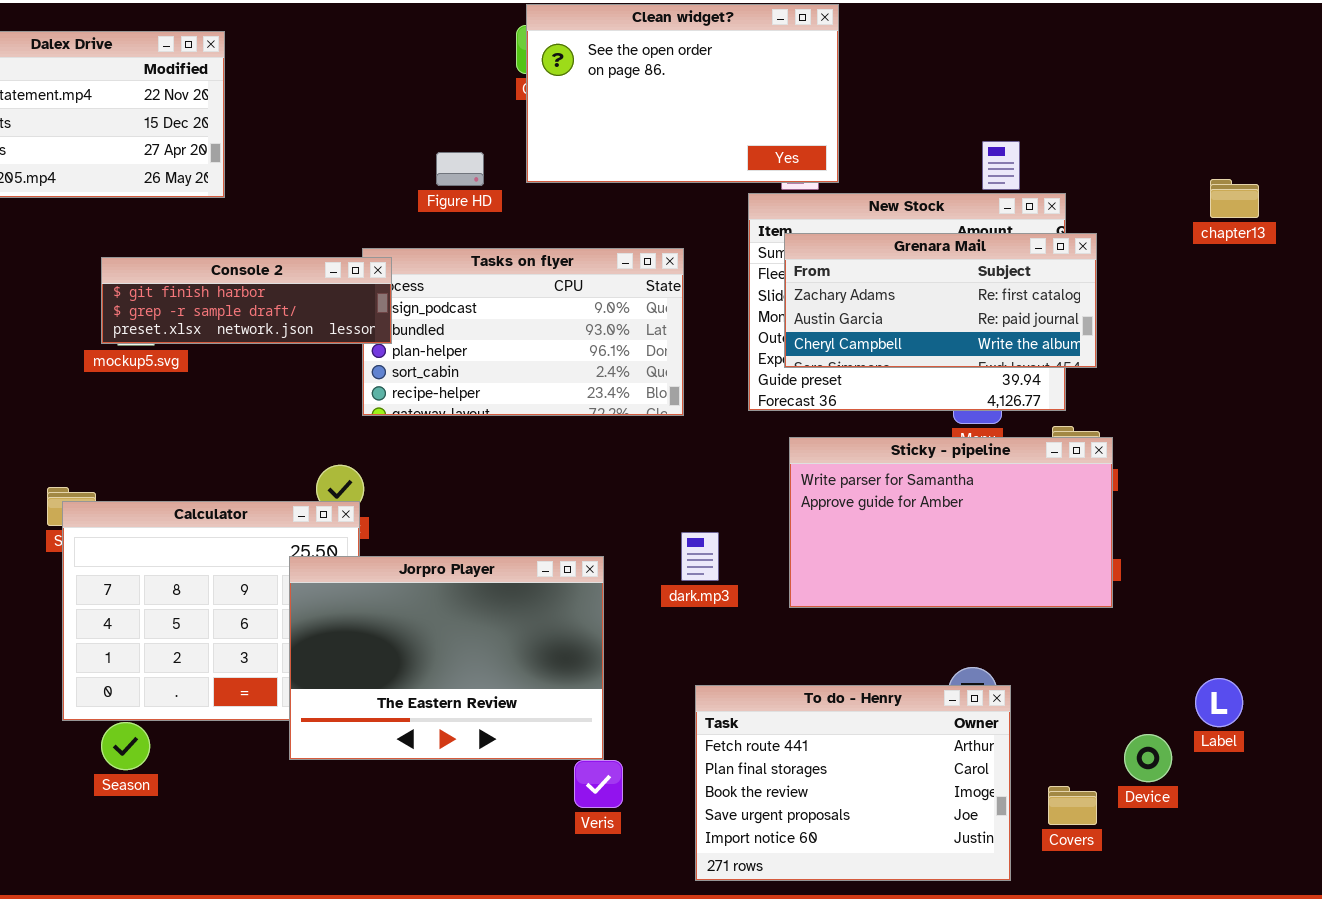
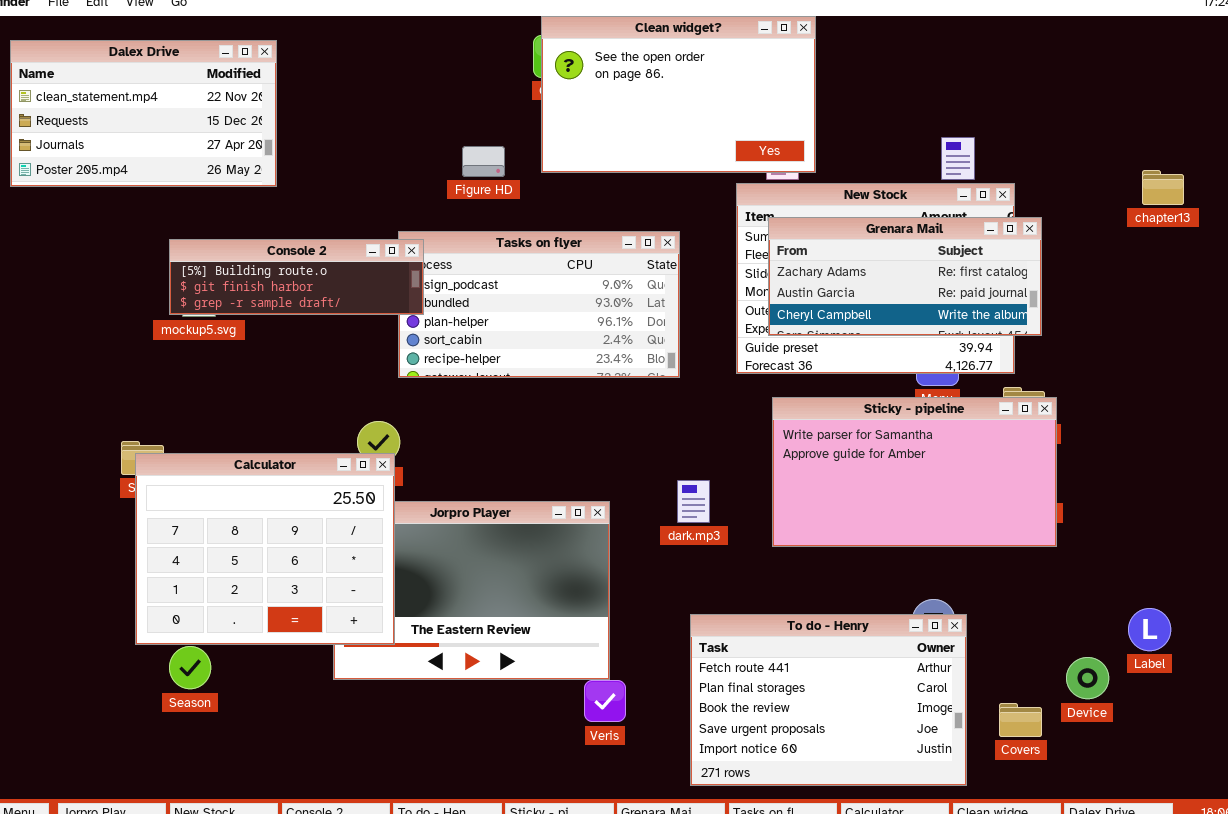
Console 2: [101,257,392,344] -> [169,239,424,315], scrolled up 1 row
Calculator: [62,501,360,721] -> [135,453,395,645], raised

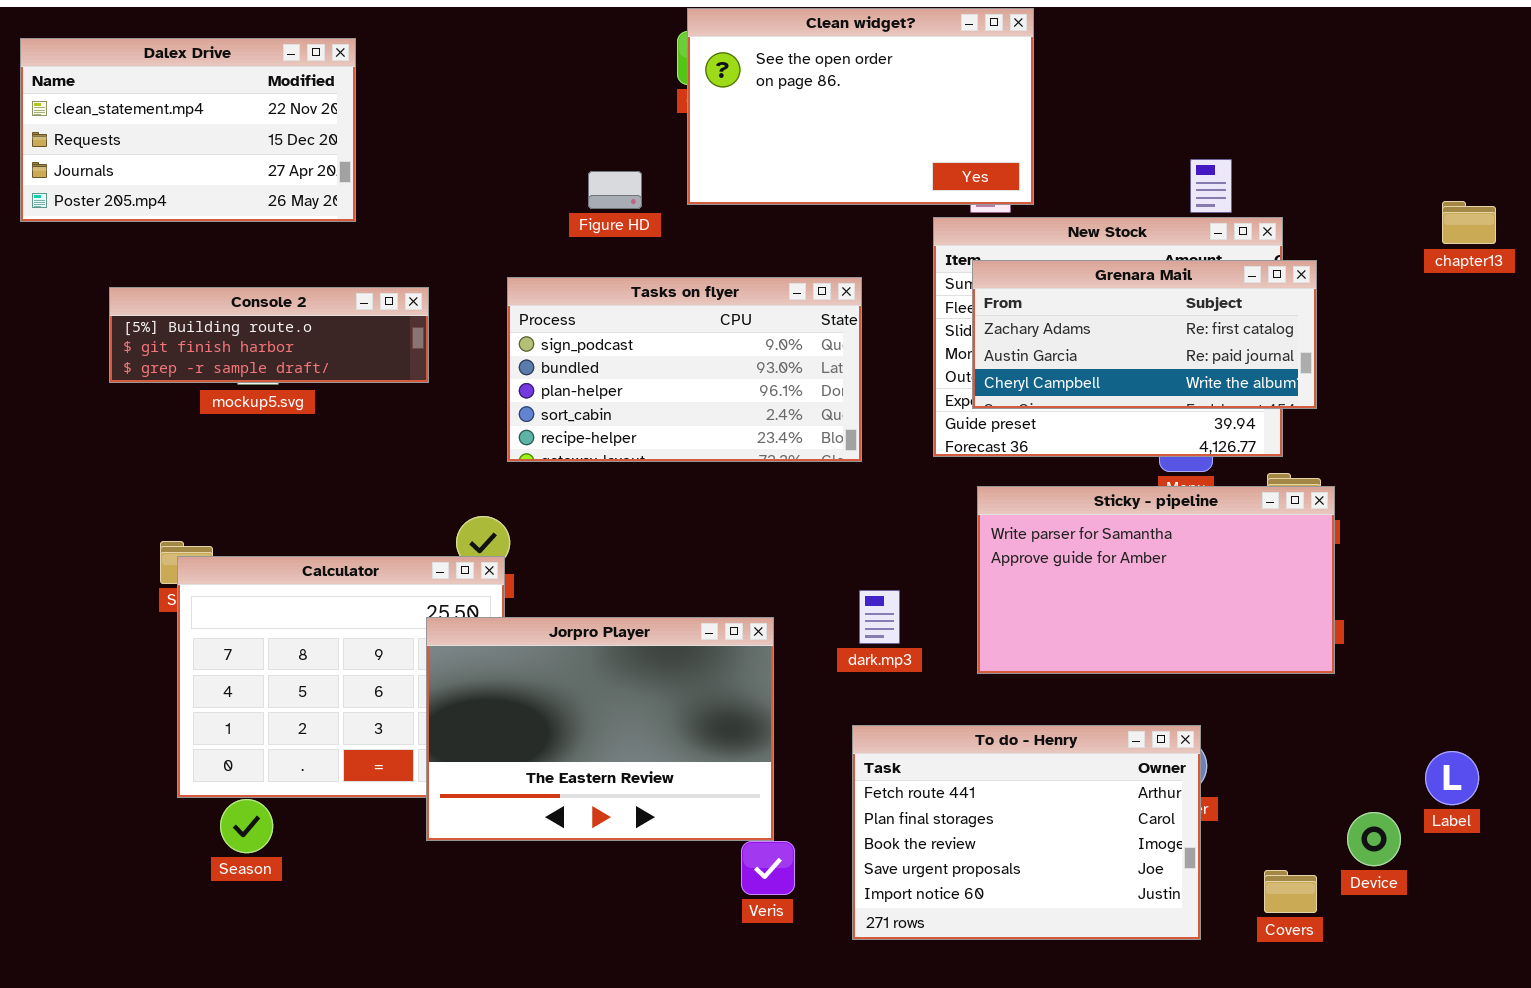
Console 2: [169,239,424,315] -> [109,287,429,383], moved
Jorpro Player: [333,501,610,680] -> [426,617,774,841], raised
To do - Henry: [690,614,967,786] -> [852,725,1201,940], moved

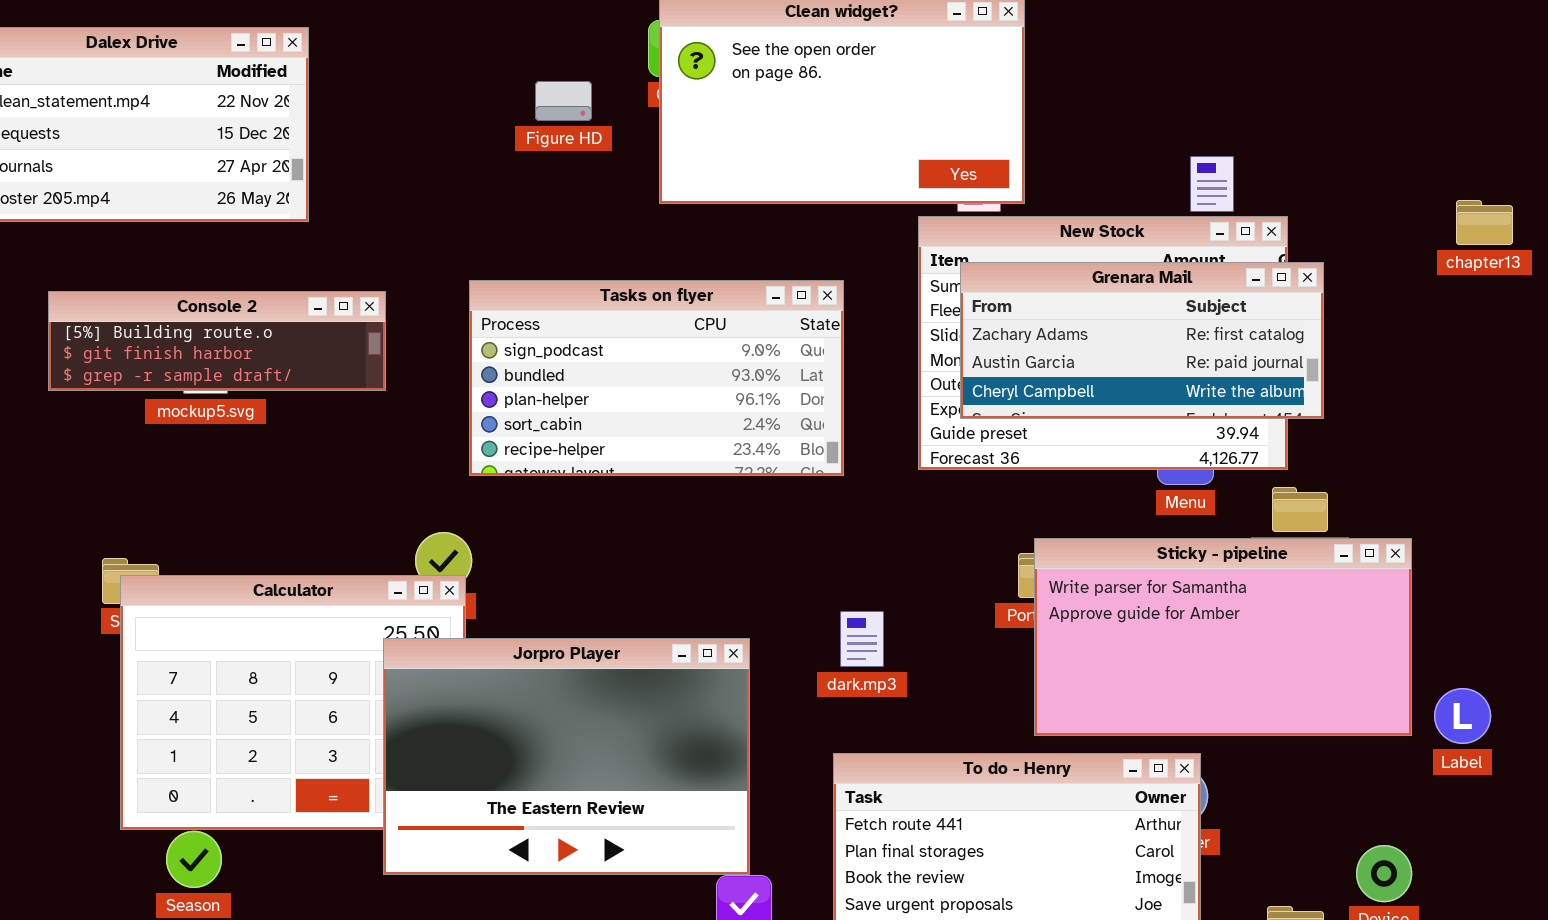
Figure HD: [588,171,642,209] -> [535,81,592,121], moved
Sticky - pipeline: [977,486,1335,674] -> [1034,538,1412,736], moved
Label: [1425,751,1479,805] -> [1434,688,1491,744], moved

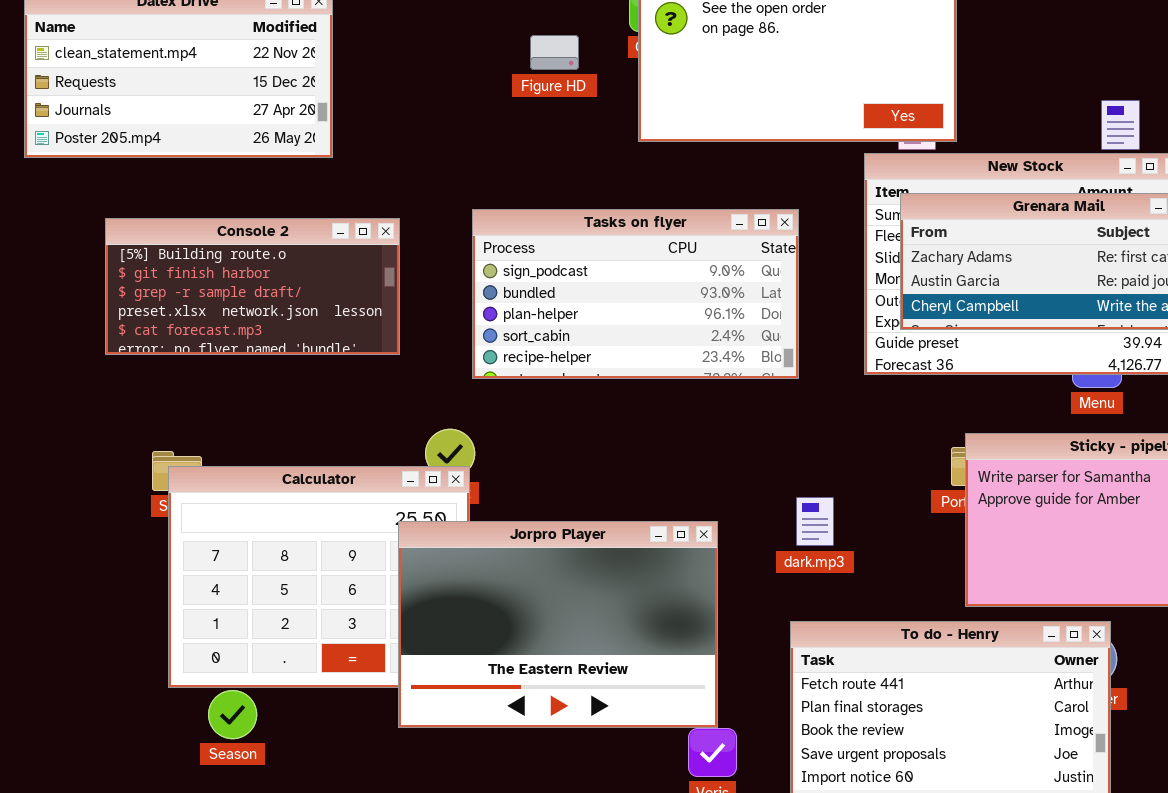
Console 2: [48,291,386,391] -> [105,218,400,355], resized

